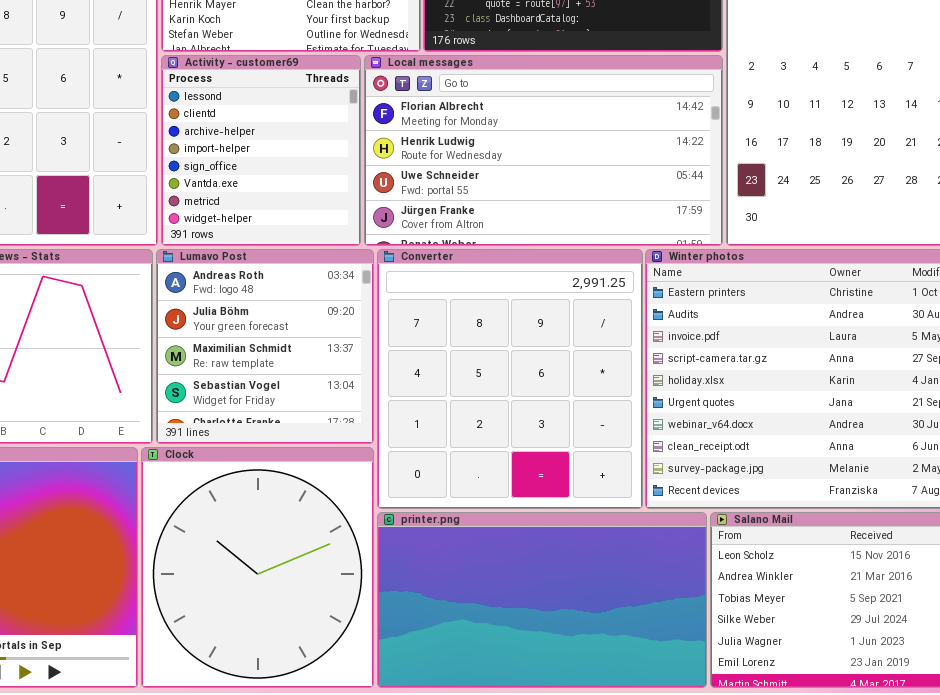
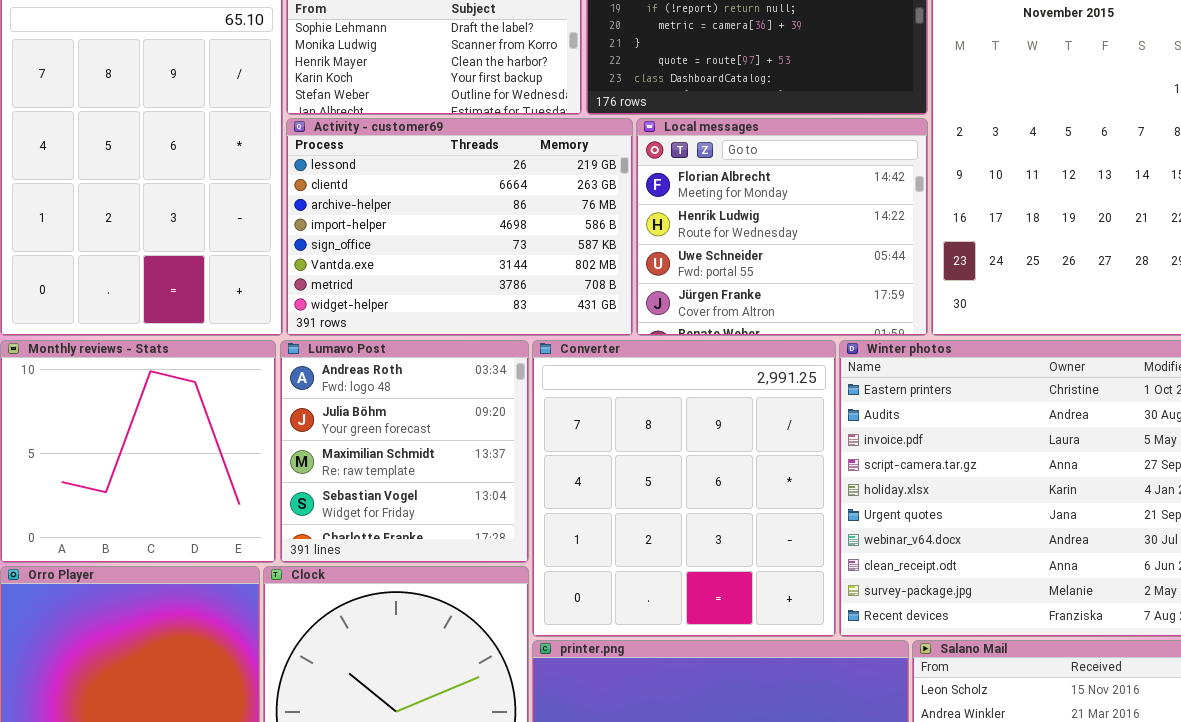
Activity - customer69: [161,55,361,246] -> [286,118,633,336], resized
Local messages: [364,55,723,246] -> [636,118,928,336], resized

